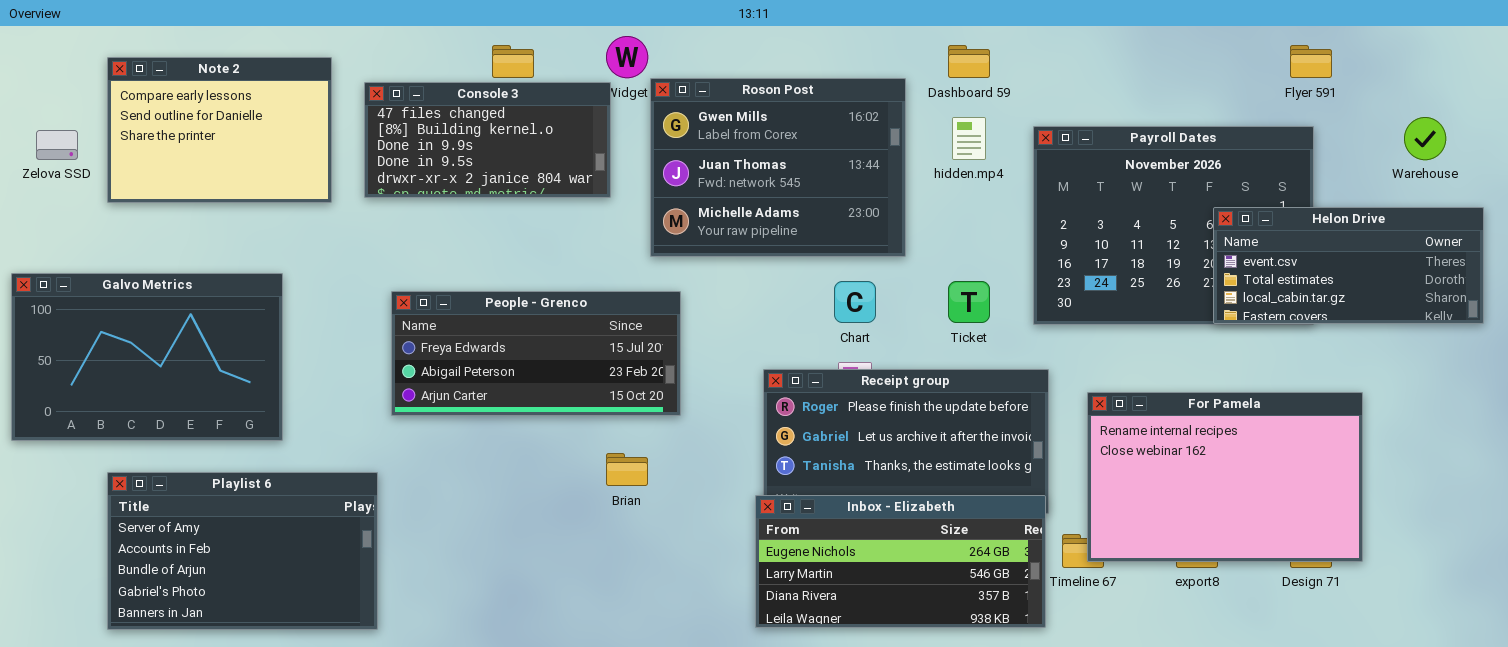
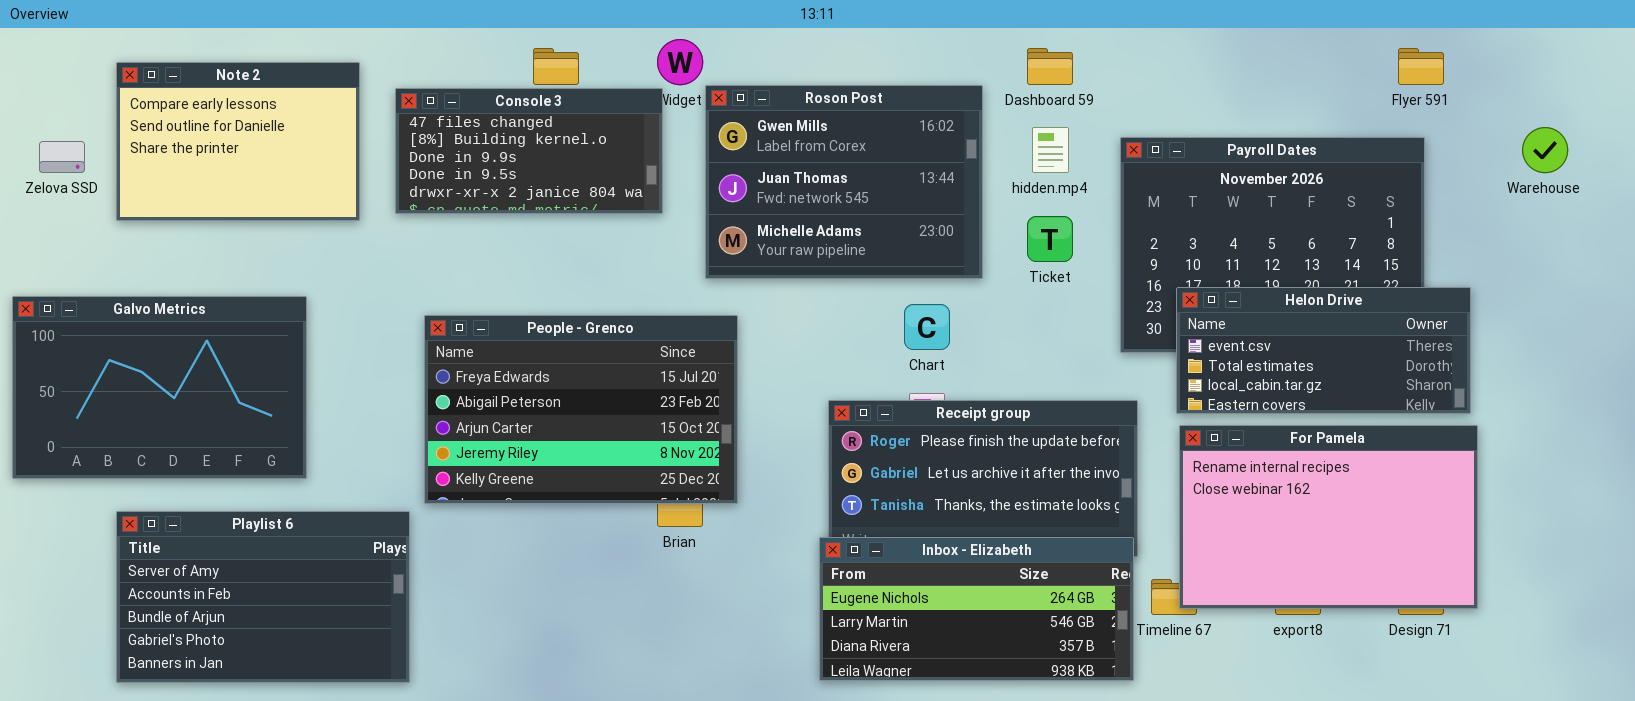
Helon Drive: [1213,207,1484,324] -> [1176,287,1471,414], moved
Ticket: [948,281,990,323] -> [1027,216,1073,262], moved
People - Grenco: [391,291,681,416] -> [424,315,738,504], resized

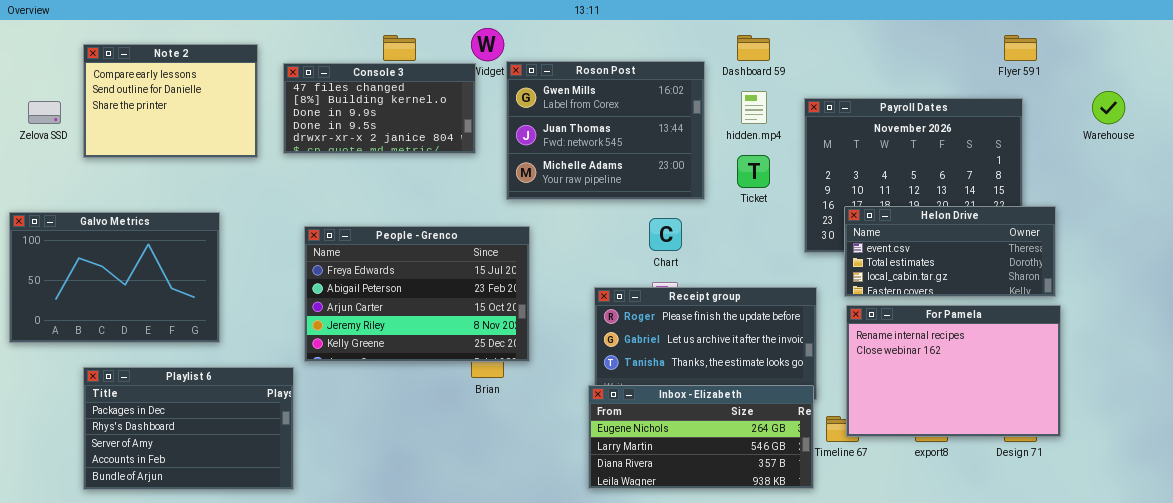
Playlist 6: [116,511,410,683] -> [83,367,294,490], scrolled up 2 rows

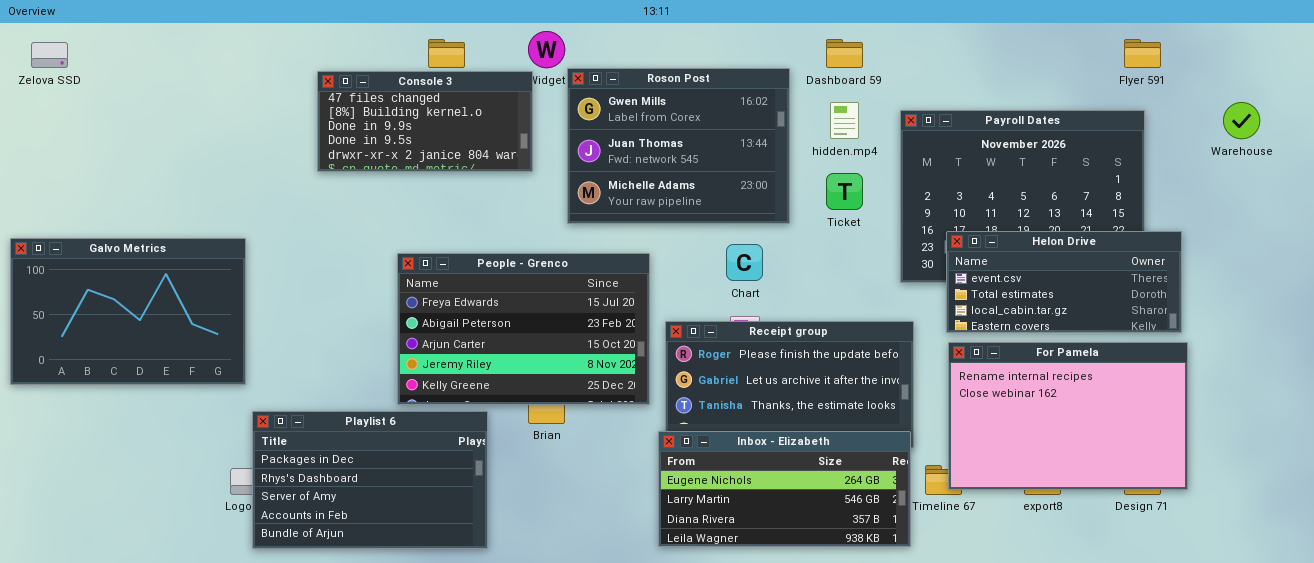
Note 2: [83,44,258,158] -> none, closed
Zelova SSD: [28,101,61,124] -> [31,42,68,68], moved
People - Grenco: [304,226,530,362] -> [397,253,650,405], moved
Playlist 6: [83,367,294,490] -> [252,411,488,549], moved

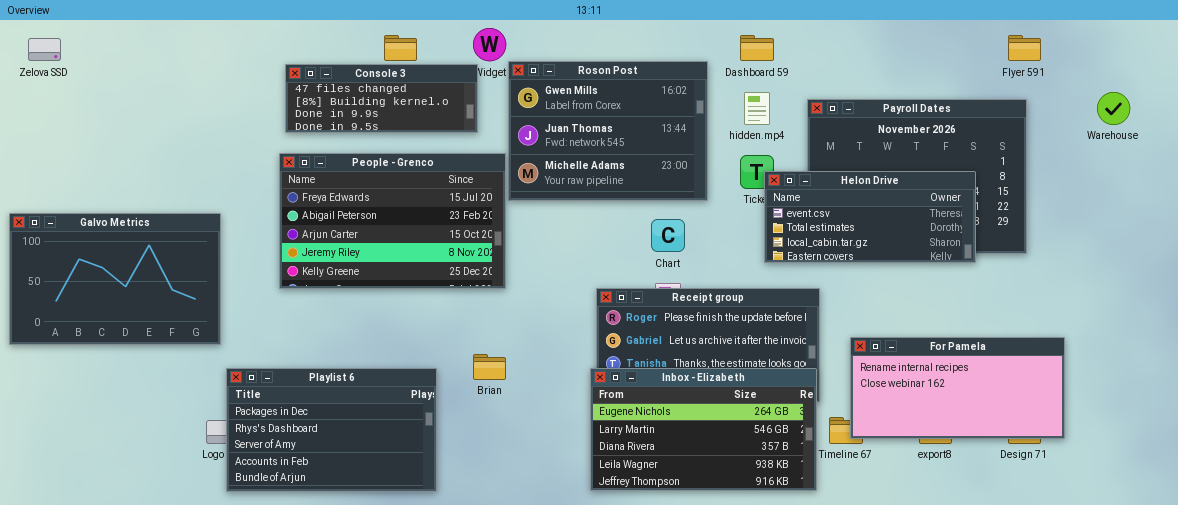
Console 3: [317,71,533,172] -> [285,64,478,133], resized
Helon Drive: [946,231,1182,333] -> [764,171,976,263], moved
People - Grenco: [397,253,650,405] -> [279,153,506,289], moved
For Pamela: [948,342,1188,490] -> [850,337,1065,439], resized
Inbox - Elizabeth: [658,431,911,547] -> [590,368,817,491], resized

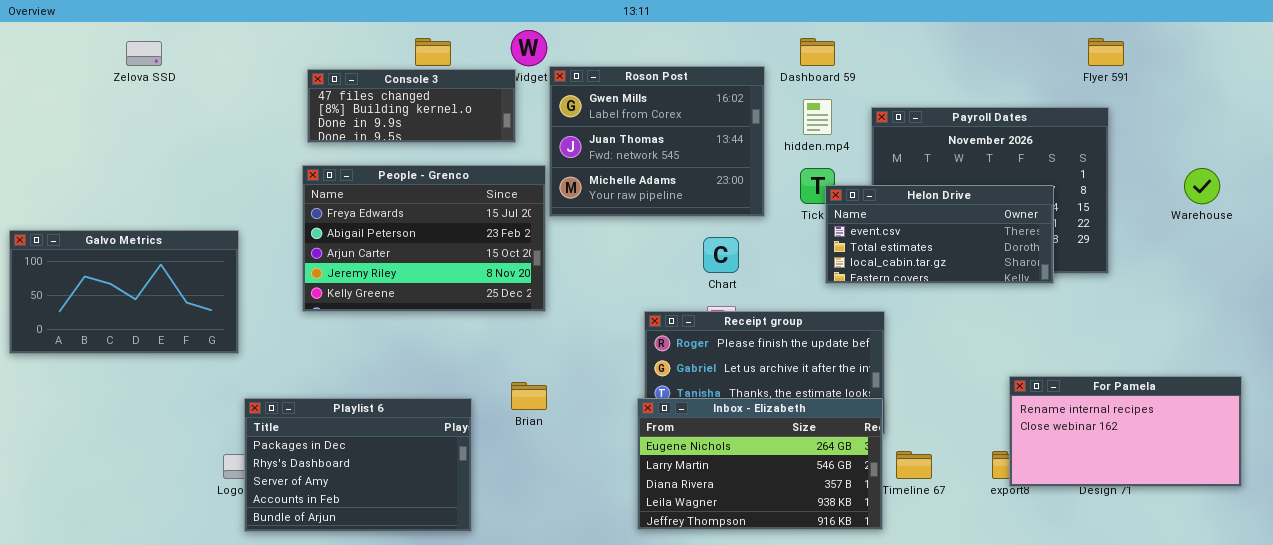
Zelova SSD: [28,38,61,61] -> [126,41,162,66], moved
Warehouse: [1097,92,1130,125] -> [1184,168,1220,204], moved
Galvo Metrics: [9,213,221,345] -> [9,230,239,354], resized
For Pamela: [850,337,1065,439] -> [1009,376,1242,487], moved

